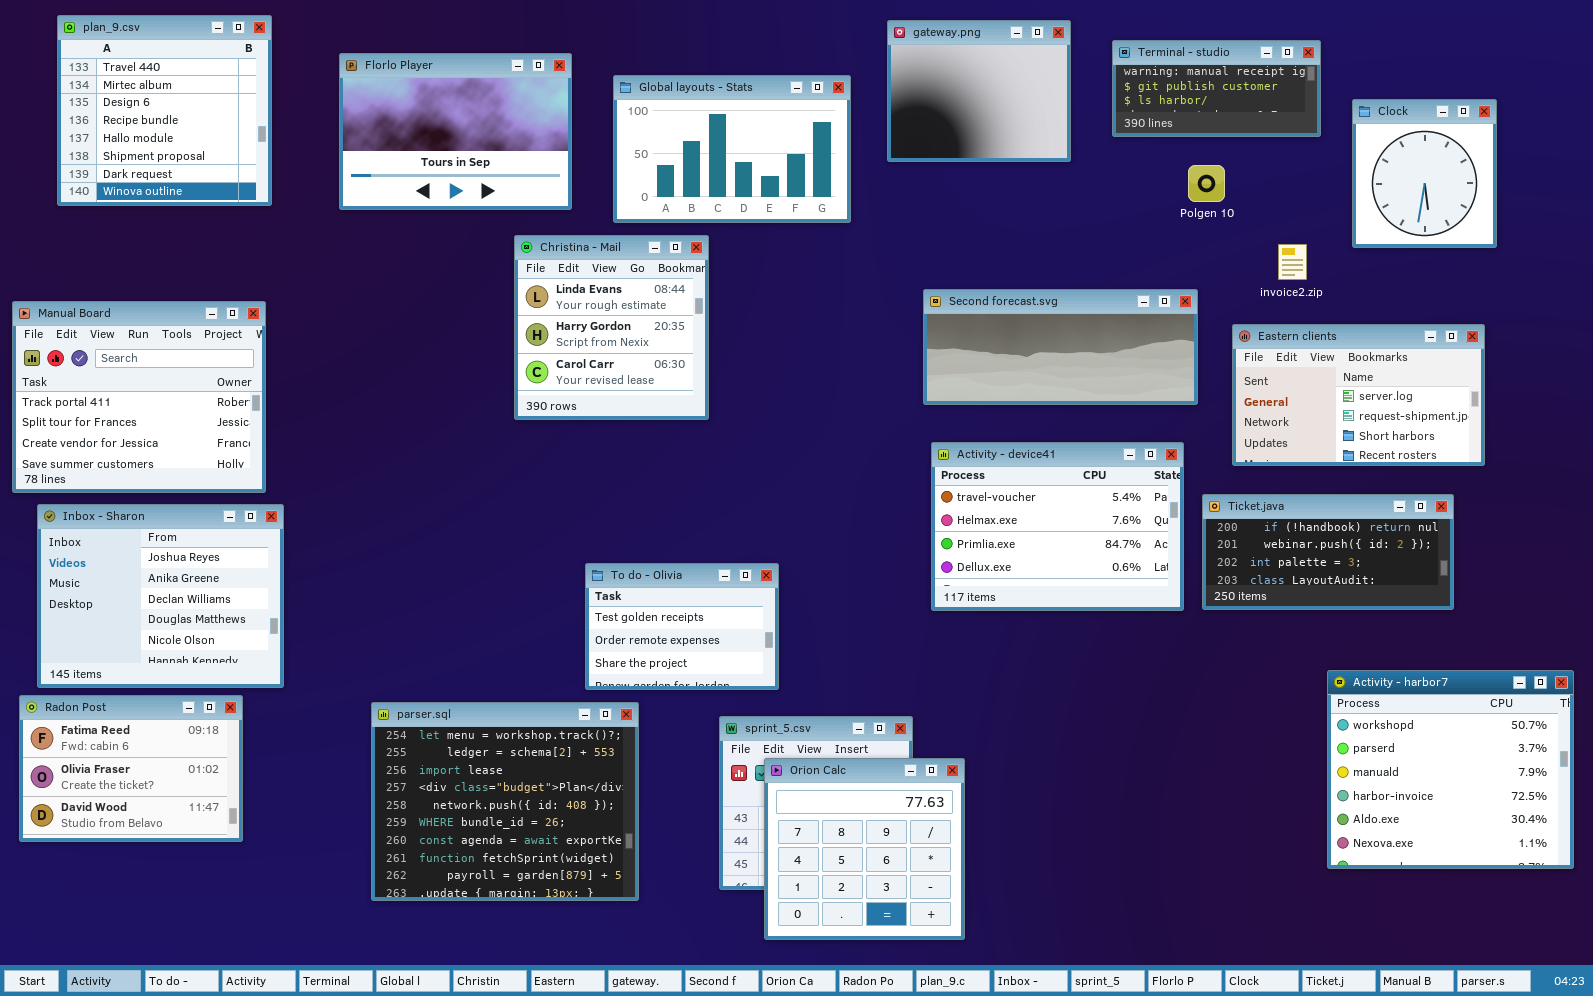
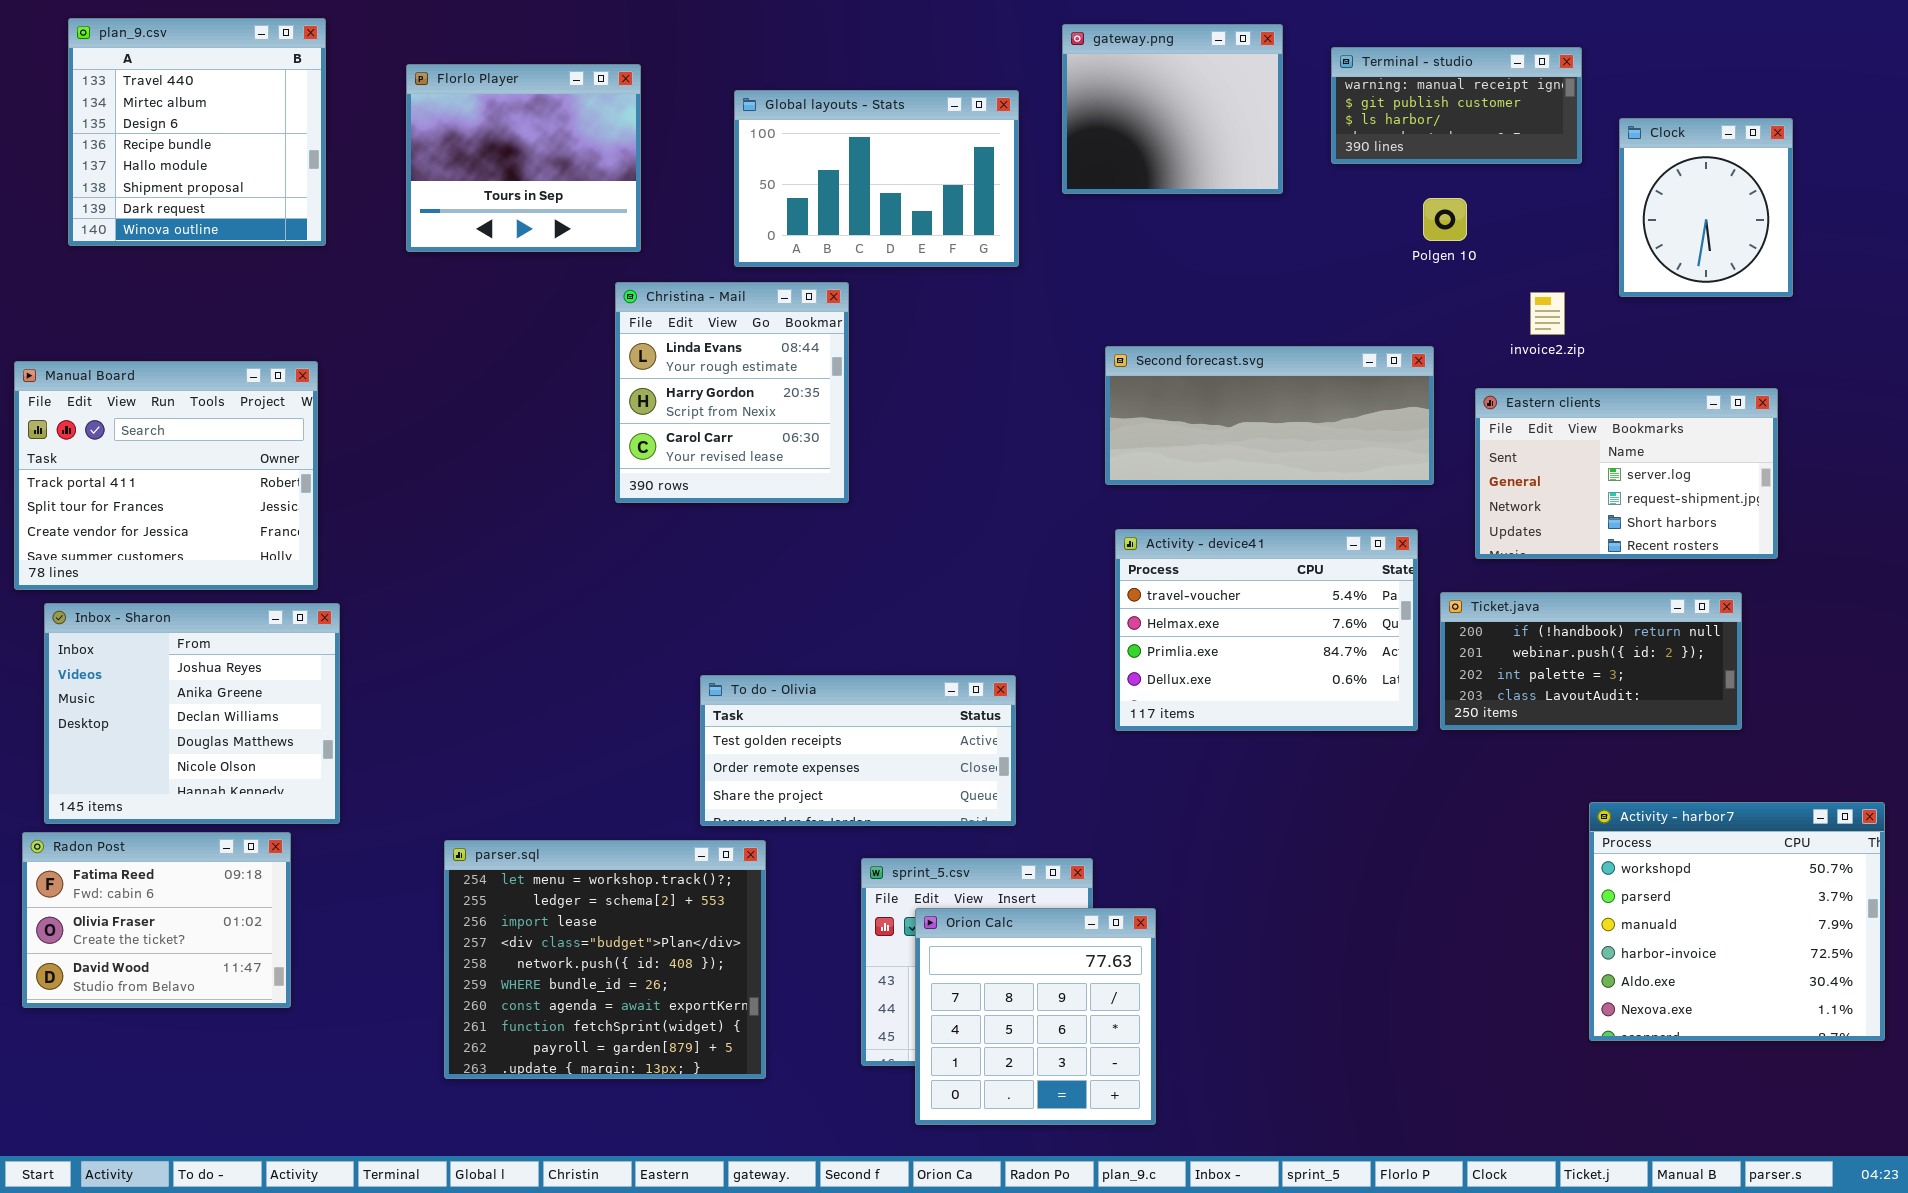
Florlo Player: [339,53,572,210] -> [406,64,641,252], resized
To do - Olivia: [585,563,779,690] -> [700,675,1016,826], resized

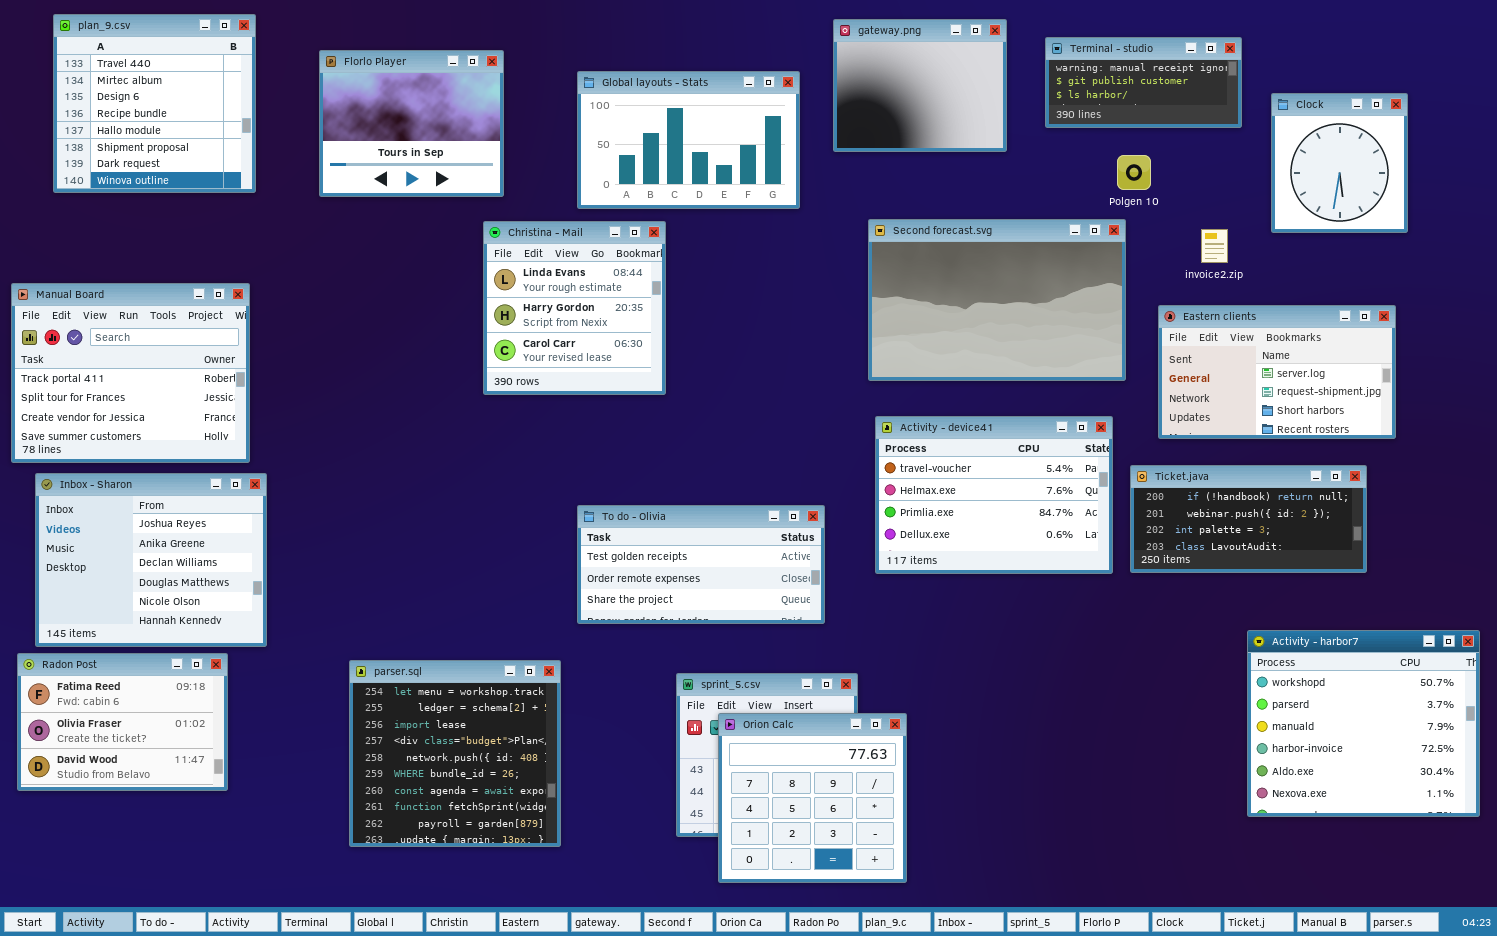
Second forecast.svg: [1105,346,1434,485] -> [868,219,1126,381], resized
To do - Olivia: [700,675,1016,826] -> [577,505,825,624], moved
parser.sql: [444,840,766,1079] -> [349,660,561,847], resized

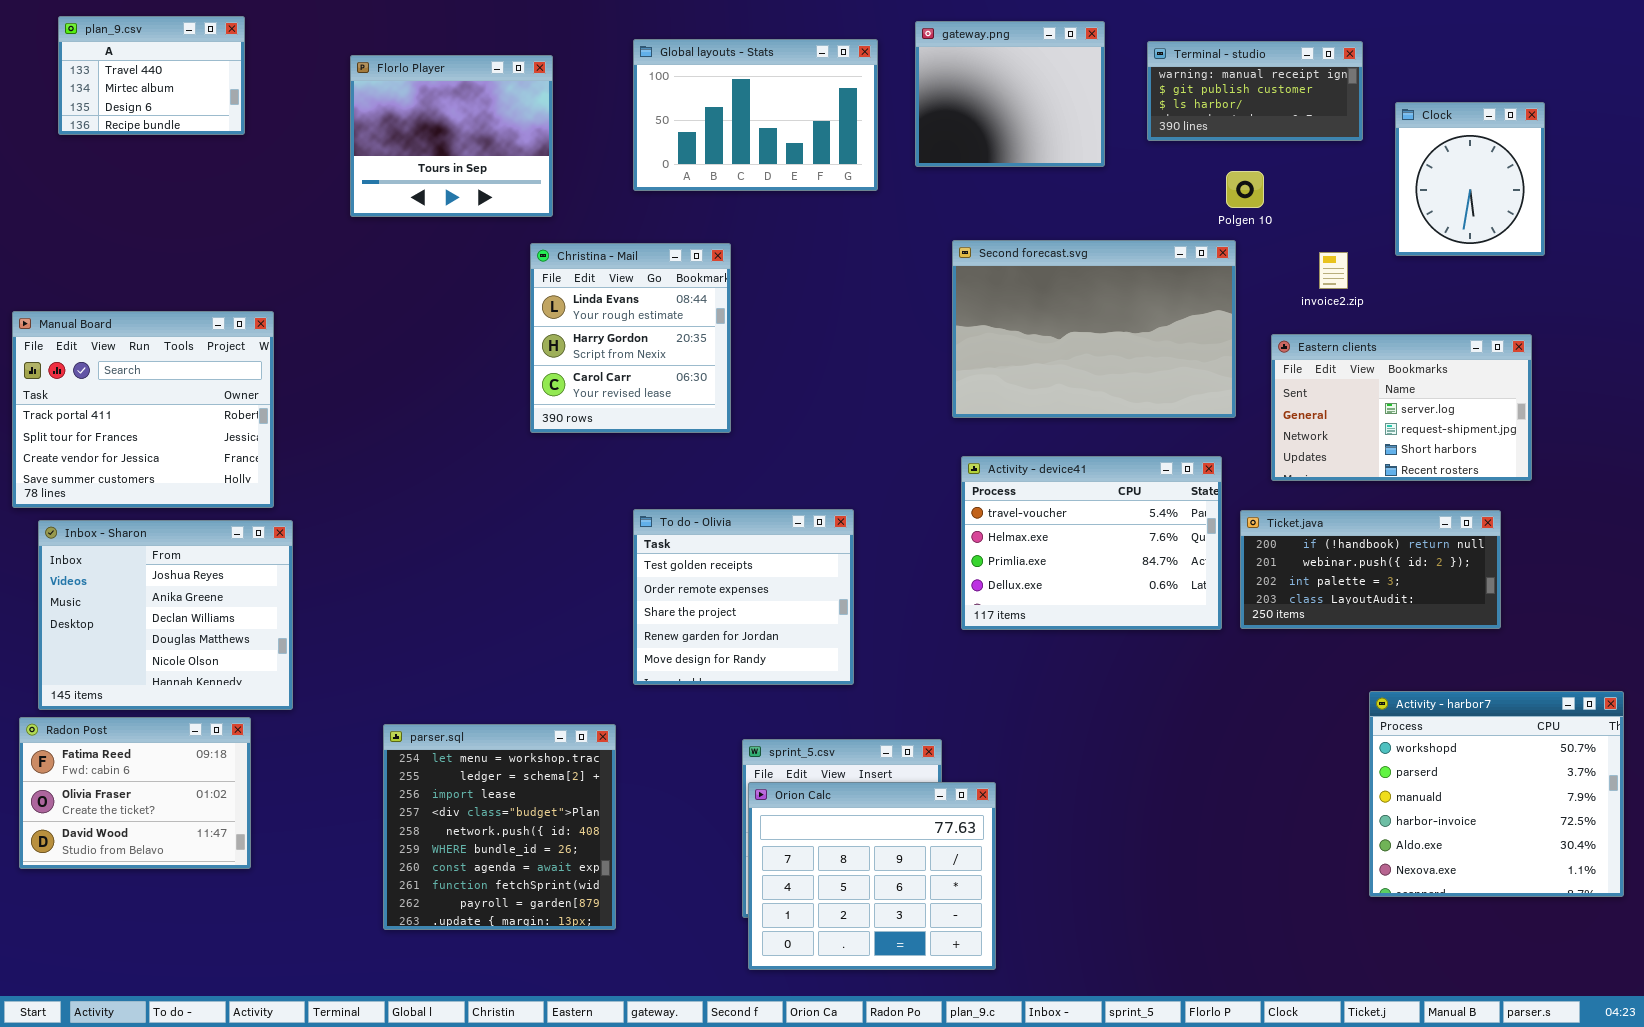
plan_9.csv: [53,14,256,193] -> [58,16,245,135], resized
Global layouts - Stats: [577,71,800,209] -> [633,39,878,191], moved
To do - Olivia: [577,505,825,624] -> [633,509,854,685], resized
Orion Calc: [718,713,907,883] -> [748,782,996,970], resized

